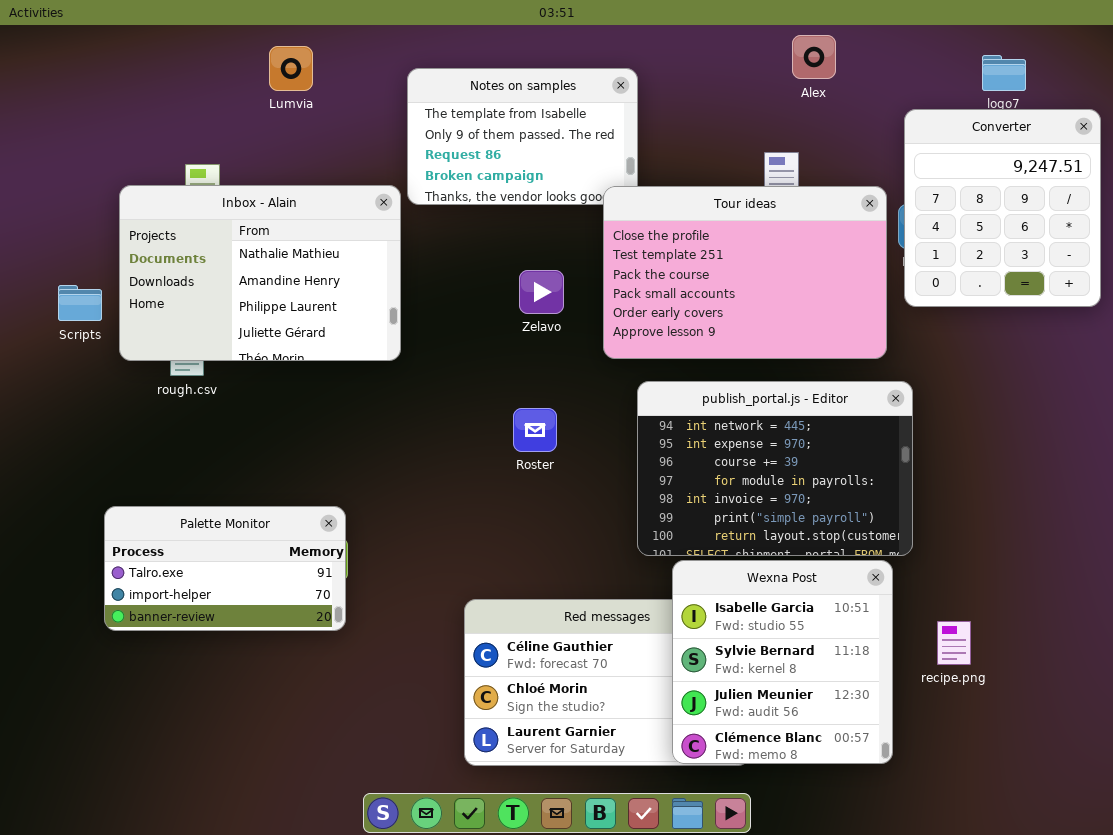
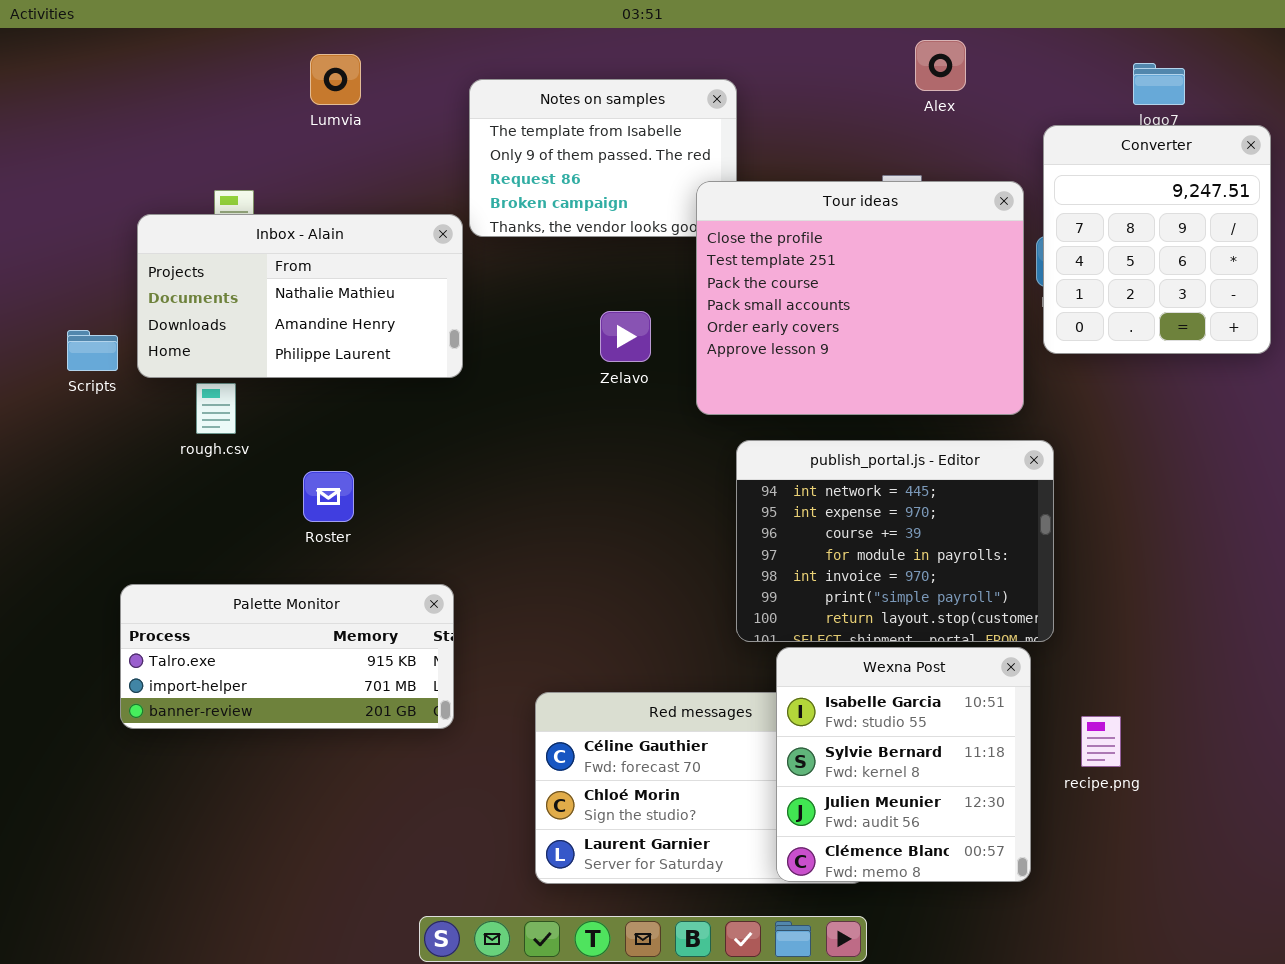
Inbox - Alain: [119,185,401,361] -> [137,214,463,378], resized
Tour ideas: [603,186,887,359] -> [696,181,1024,415], resized
Roster: [513,408,557,452] -> [303,471,354,522], moved
Palette Monitor: [104,506,346,631] -> [120,584,454,729], resized

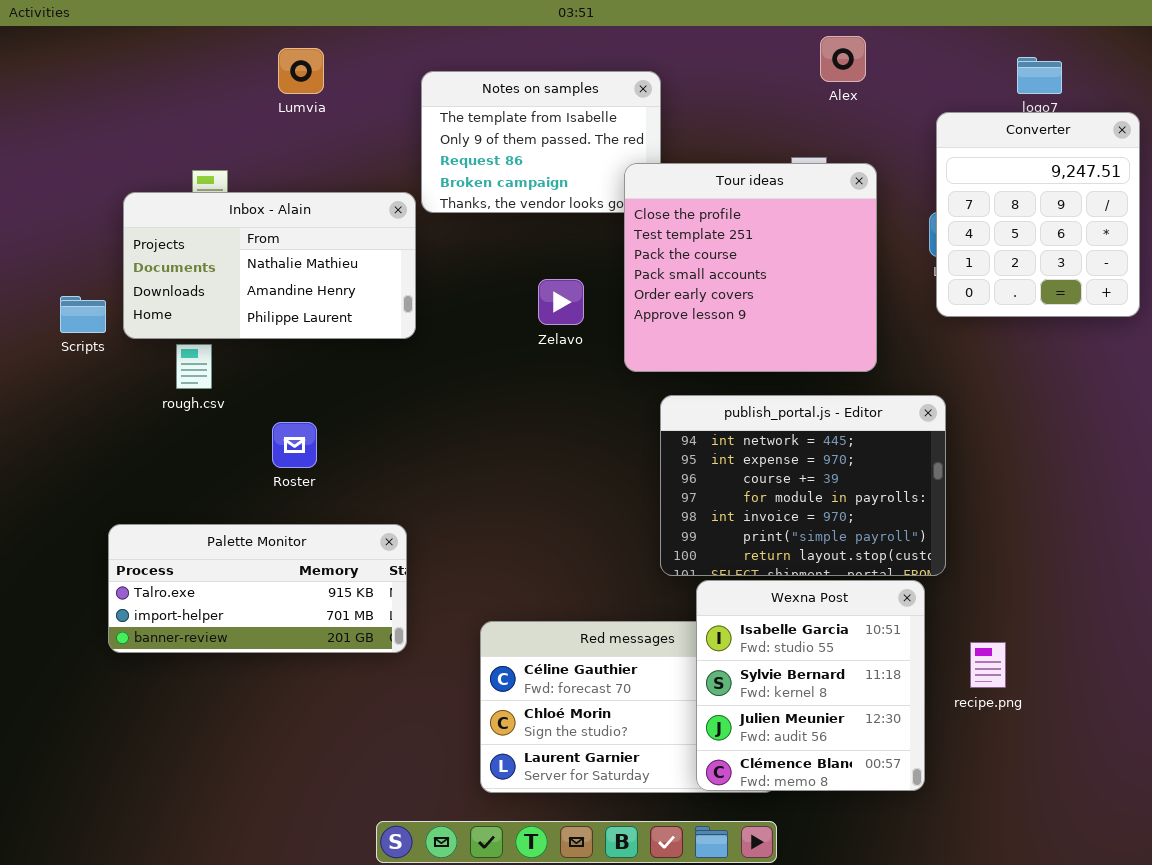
Tour ideas: [696,181,1024,415] -> [624,163,877,372], resized

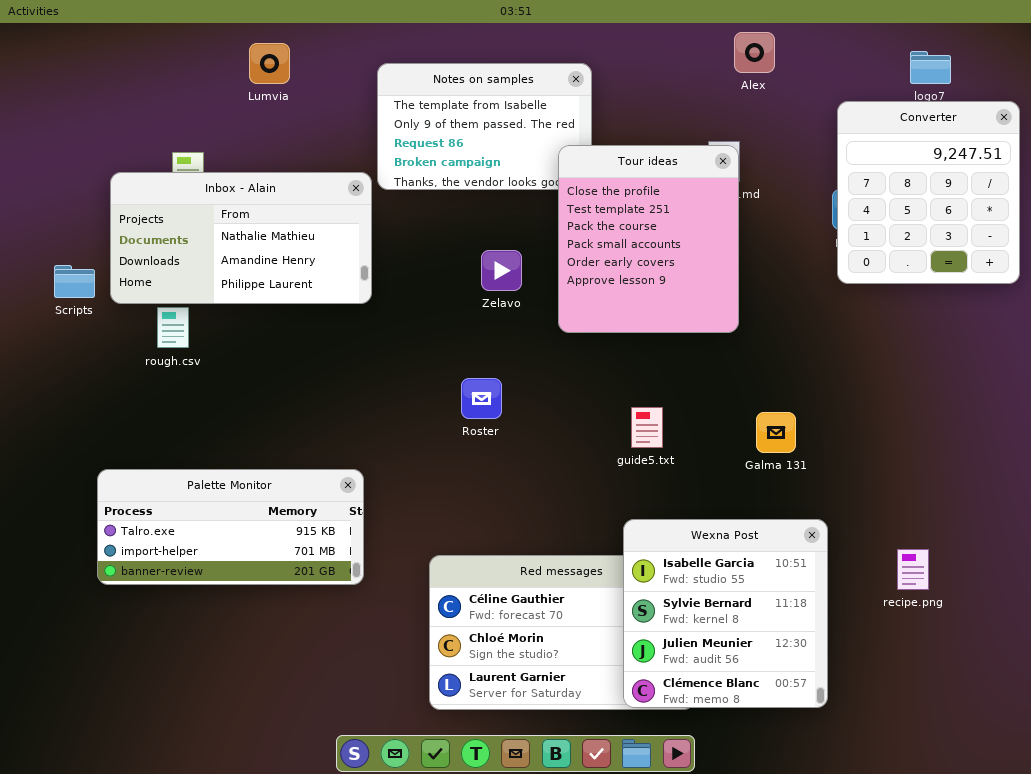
Tour ideas: [624,163,877,372] -> [558,145,739,333], resized
publish_portal.js - Editor: [660,395,946,576] -> none, closed
Roster: [272,422,317,468] -> [461,378,502,419], moved
recipe.png: [970,642,1006,688] -> [897,549,929,590], moved

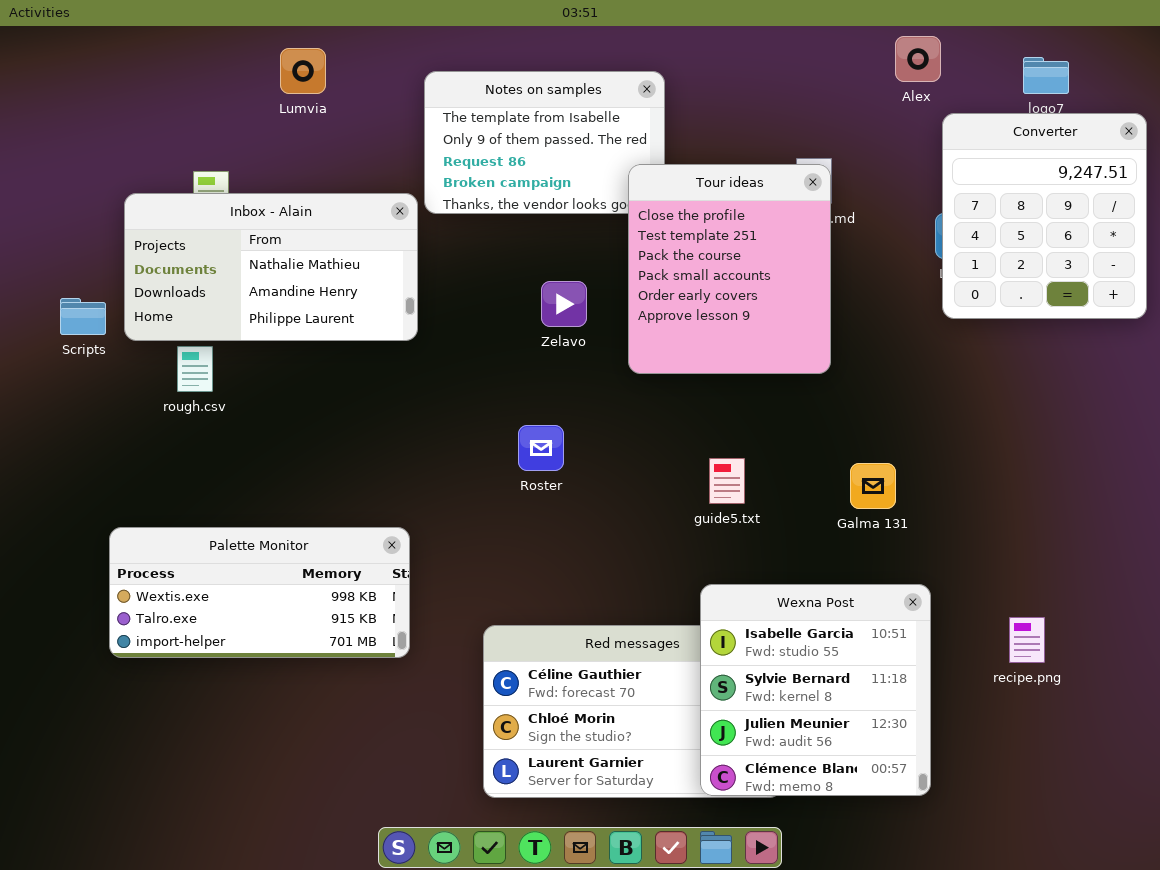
Alex: [734,32,775,73] -> [895,36,941,82], moved
Palette Monitor: [97,469,364,585] -> [109,527,410,658], scrolled up 1 row

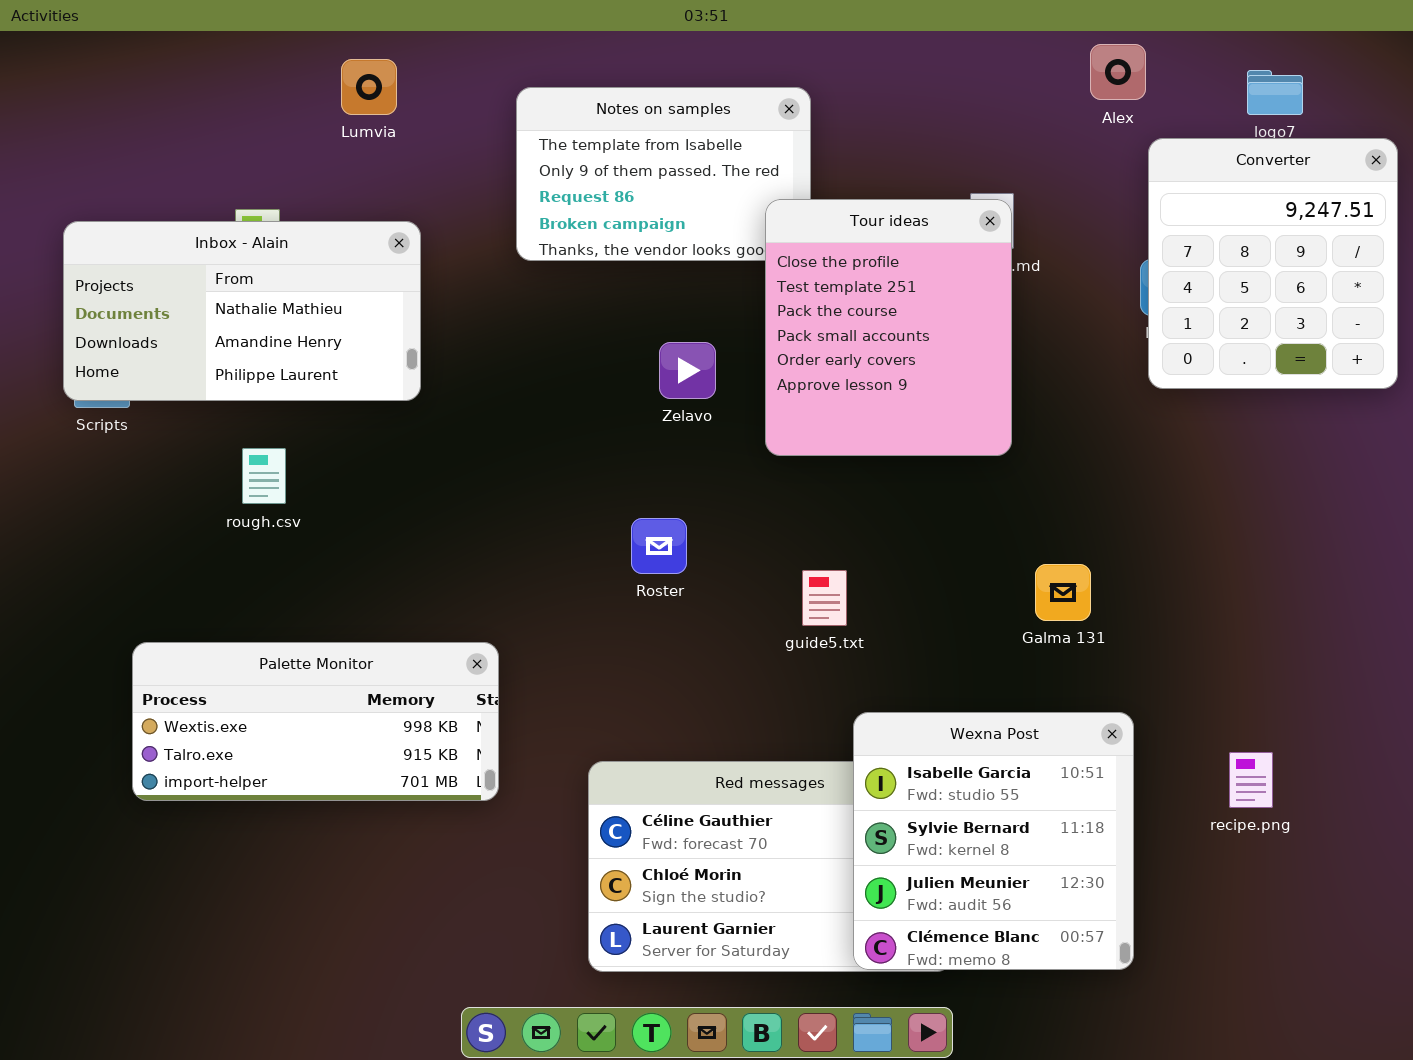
Inbox - Alain: [124,193,418,341] -> [63,221,421,401], moved
rough.csv: [177,346,213,392] -> [242,448,286,504], moved
guide5.txt: [709,458,745,504] -> [802,570,847,626], moved

